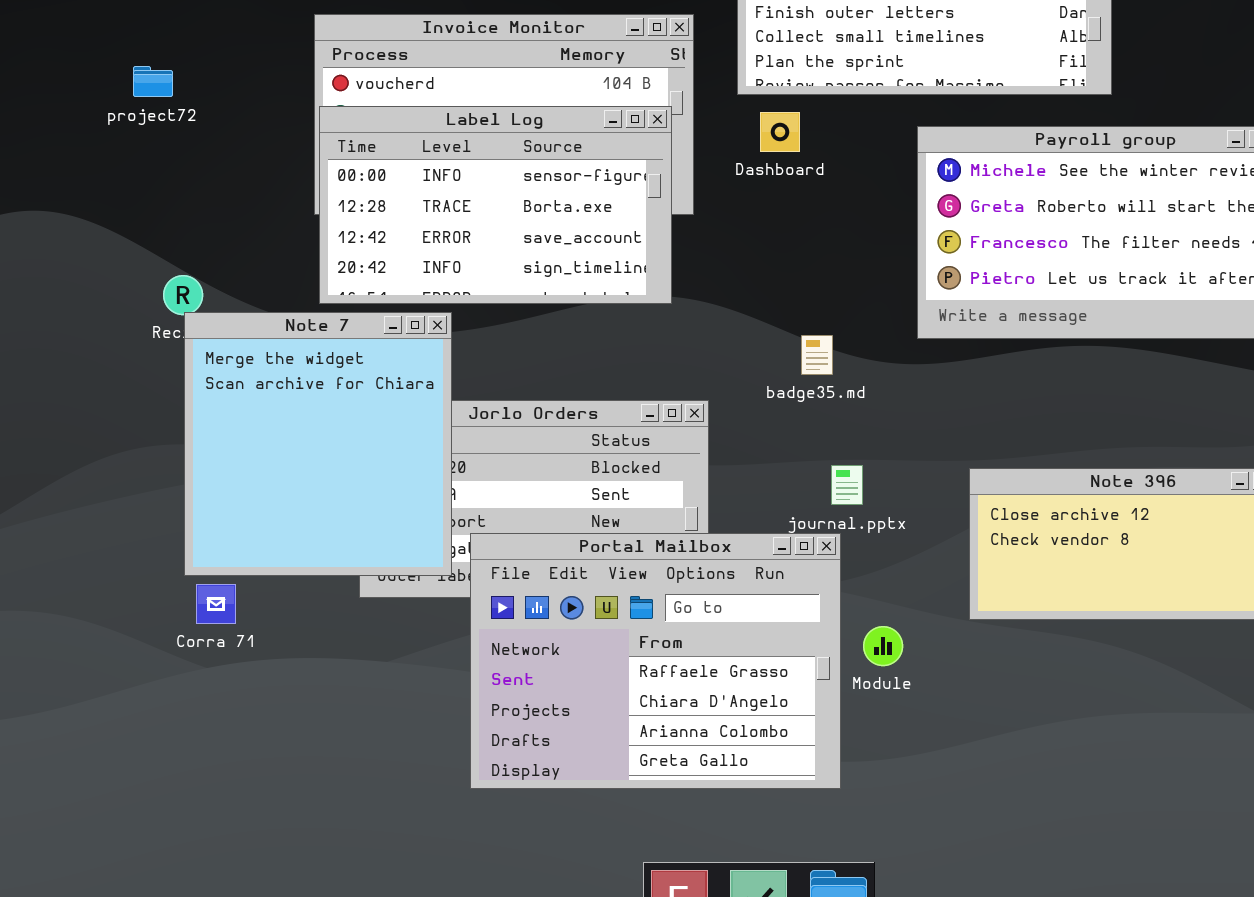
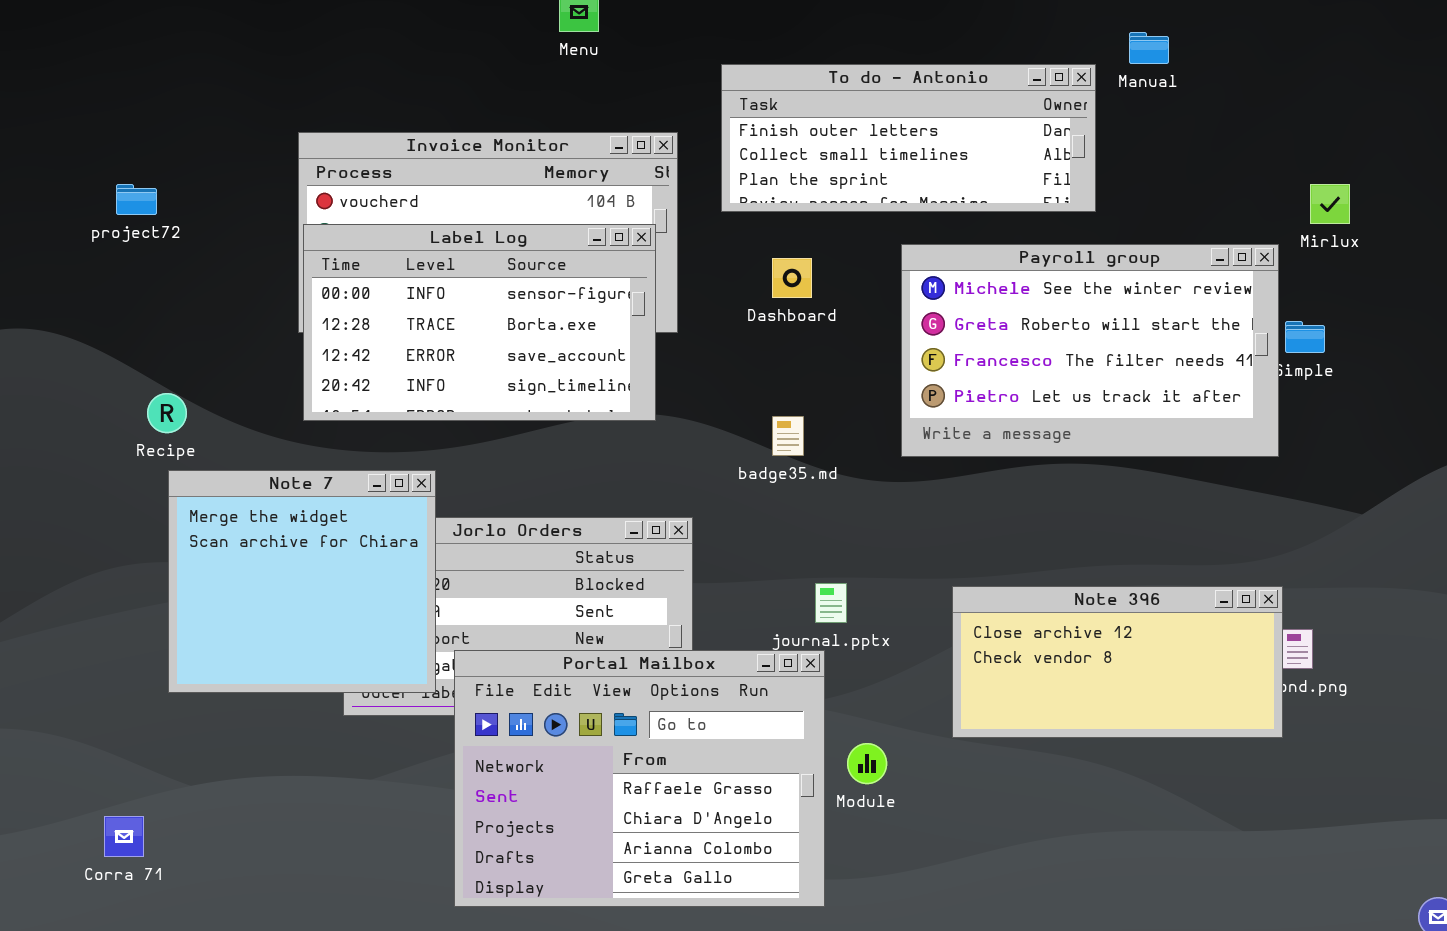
Dashboard: [760,112,800,152] -> [772,258,812,298], moved
Note 7: [184,312,452,576] -> [168,470,436,693], resized
badge35.md: [801,335,833,375] -> [772,416,804,456], moved
Corra 71: [196,584,236,624] -> [104,816,144,857], moved

